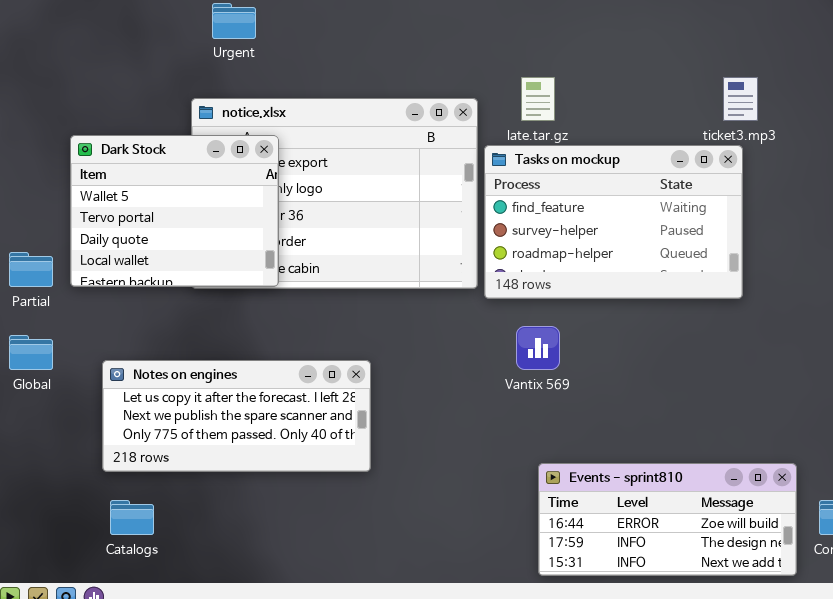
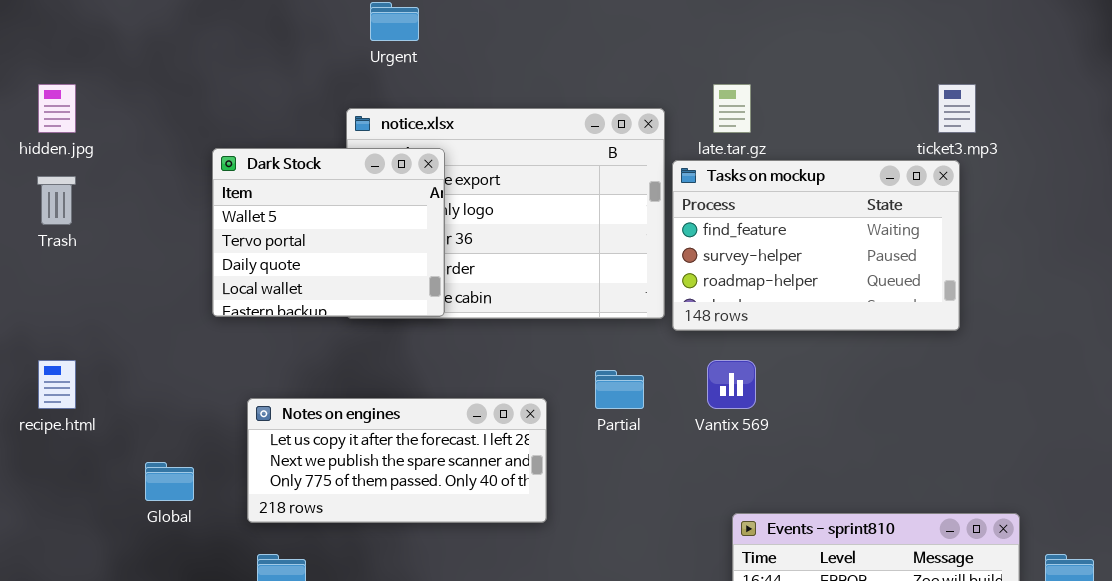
Partial: [9,252,53,287] -> [595,370,644,409], moved
Global: [9,335,53,370] -> [145,462,194,501], moved

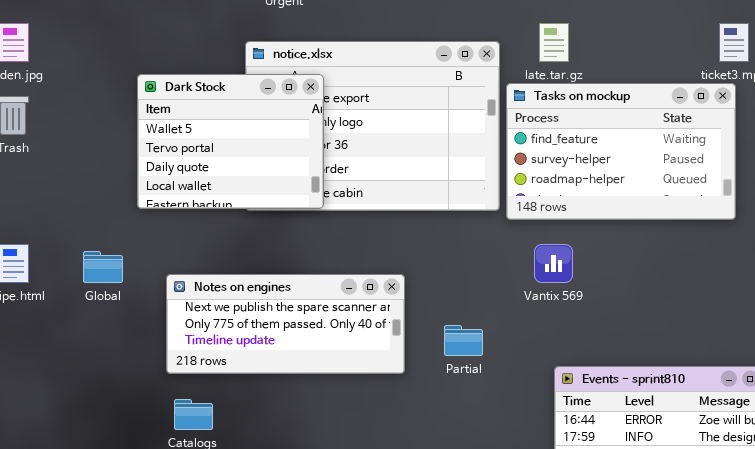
Partial: [595,370,644,409] -> [444,325,483,356], moved
Notes on engines: [247,398,547,523] -> [166,274,405,374], scrolled down 1 row
Global: [145,462,194,501] -> [83,251,123,283], moved

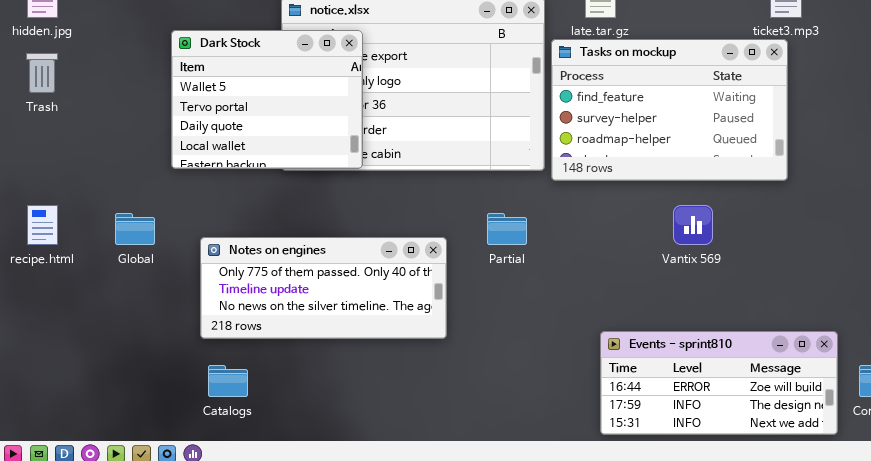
Vantix 569: [534,244,573,283] -> [673,205,713,245], moved
Notes on engines: [166,274,405,374] -> [200,237,447,339], scrolled down 1 row
Partial: [444,325,483,356] -> [487,213,527,245], moved

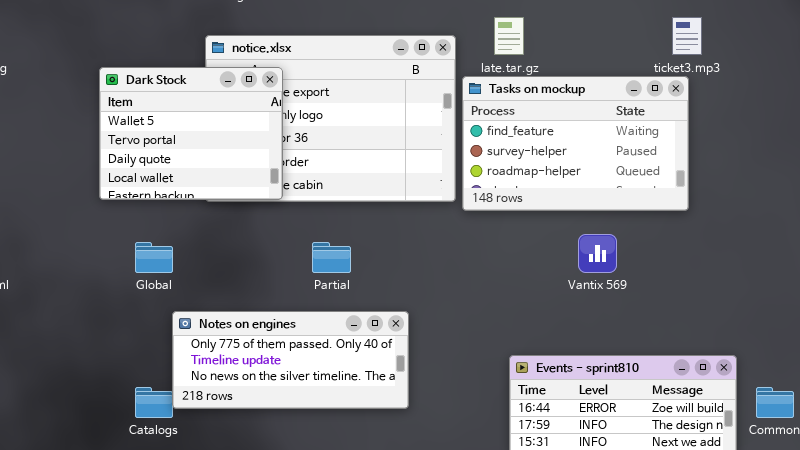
Global: [115,213,155,245] -> [135,242,173,273], moved
Partial: [487,213,527,245] -> [312,242,351,273], moved
Notes on engines: [200,237,447,339] -> [172,311,409,409], moved

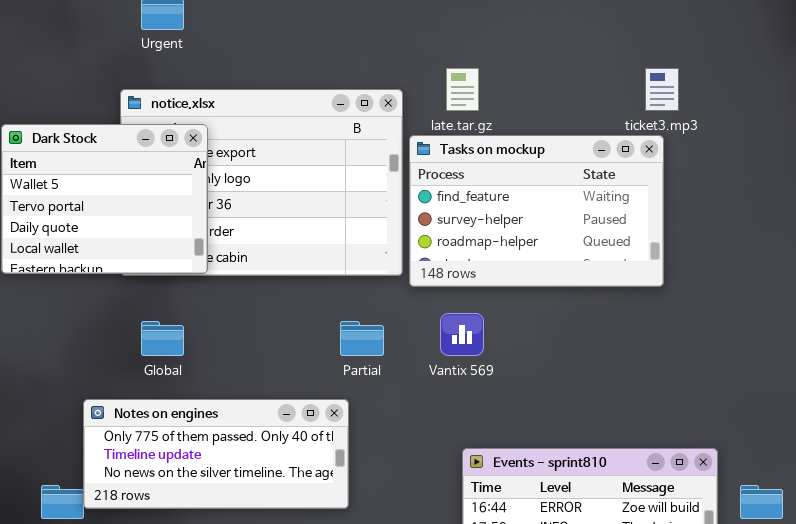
Vantix 569: [578,234,617,273] -> [440,313,484,356], moved
Global: [135,242,173,273] -> [141,321,184,356], moved
Partial: [312,242,351,273] -> [340,321,384,356], moved

